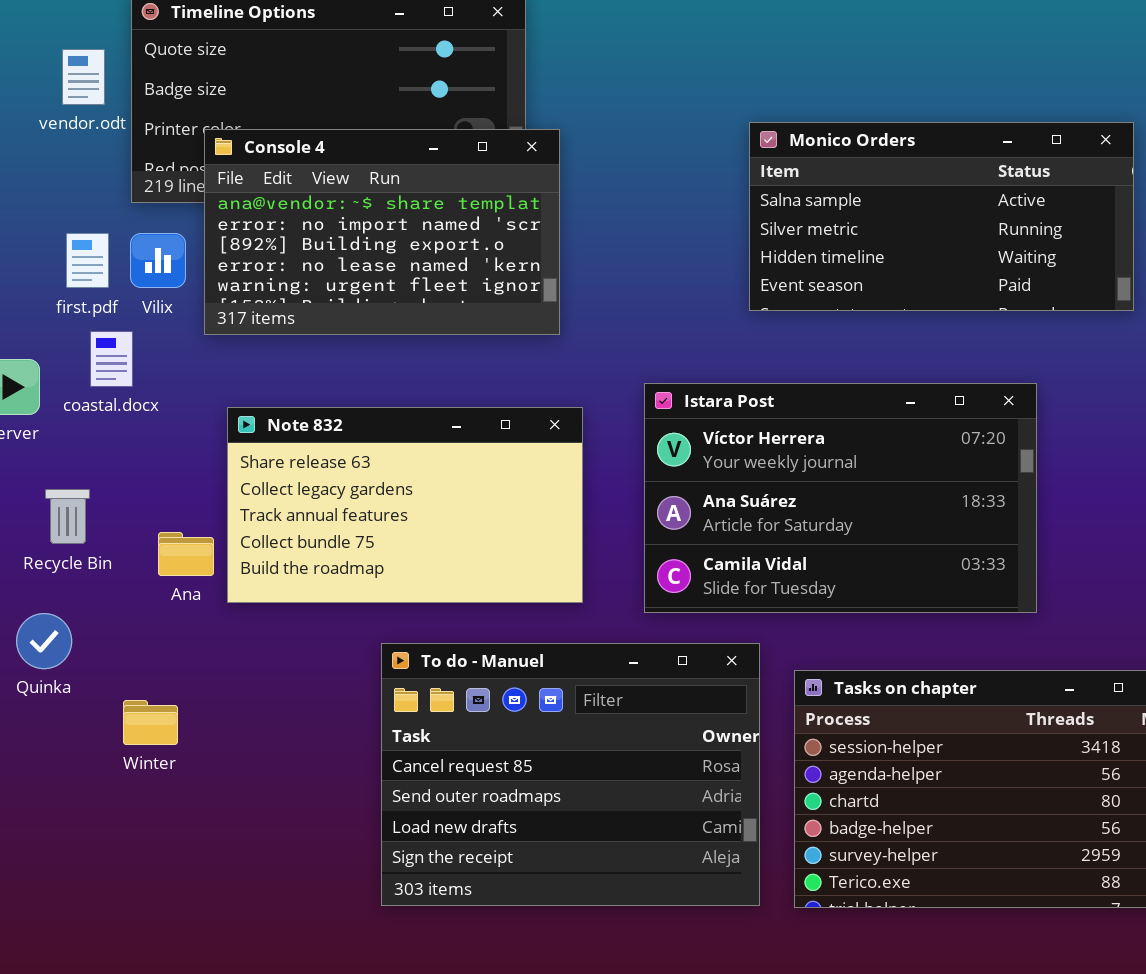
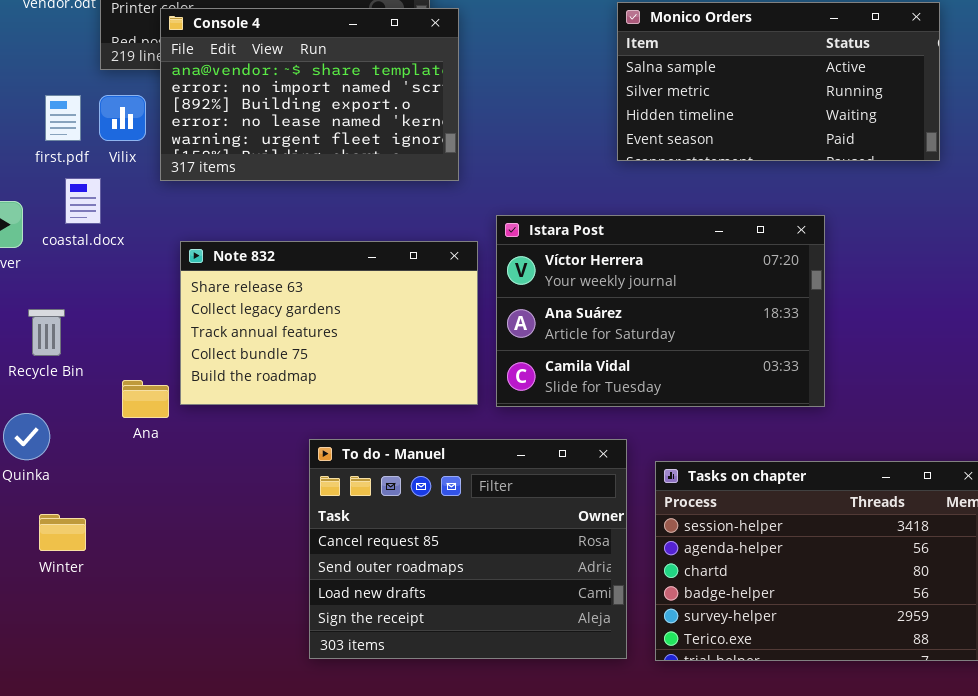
Istara Post: [644,383,1037,613] -> [496,215,825,407], moved
Ana: [158,532,214,576] -> [122,380,169,418], moved
Winter: [123,700,178,745] -> [39,514,86,551], moved

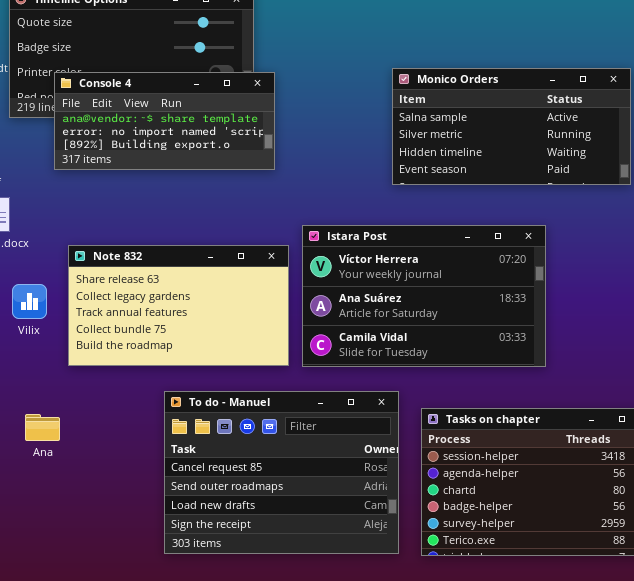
Console 4: [160,8,459,181] -> [54,72,275,170], resized
Vilix: [99,95,146,141] -> [12,284,47,319], moved
Ana: [122,380,169,418] -> [25,414,60,441], moved

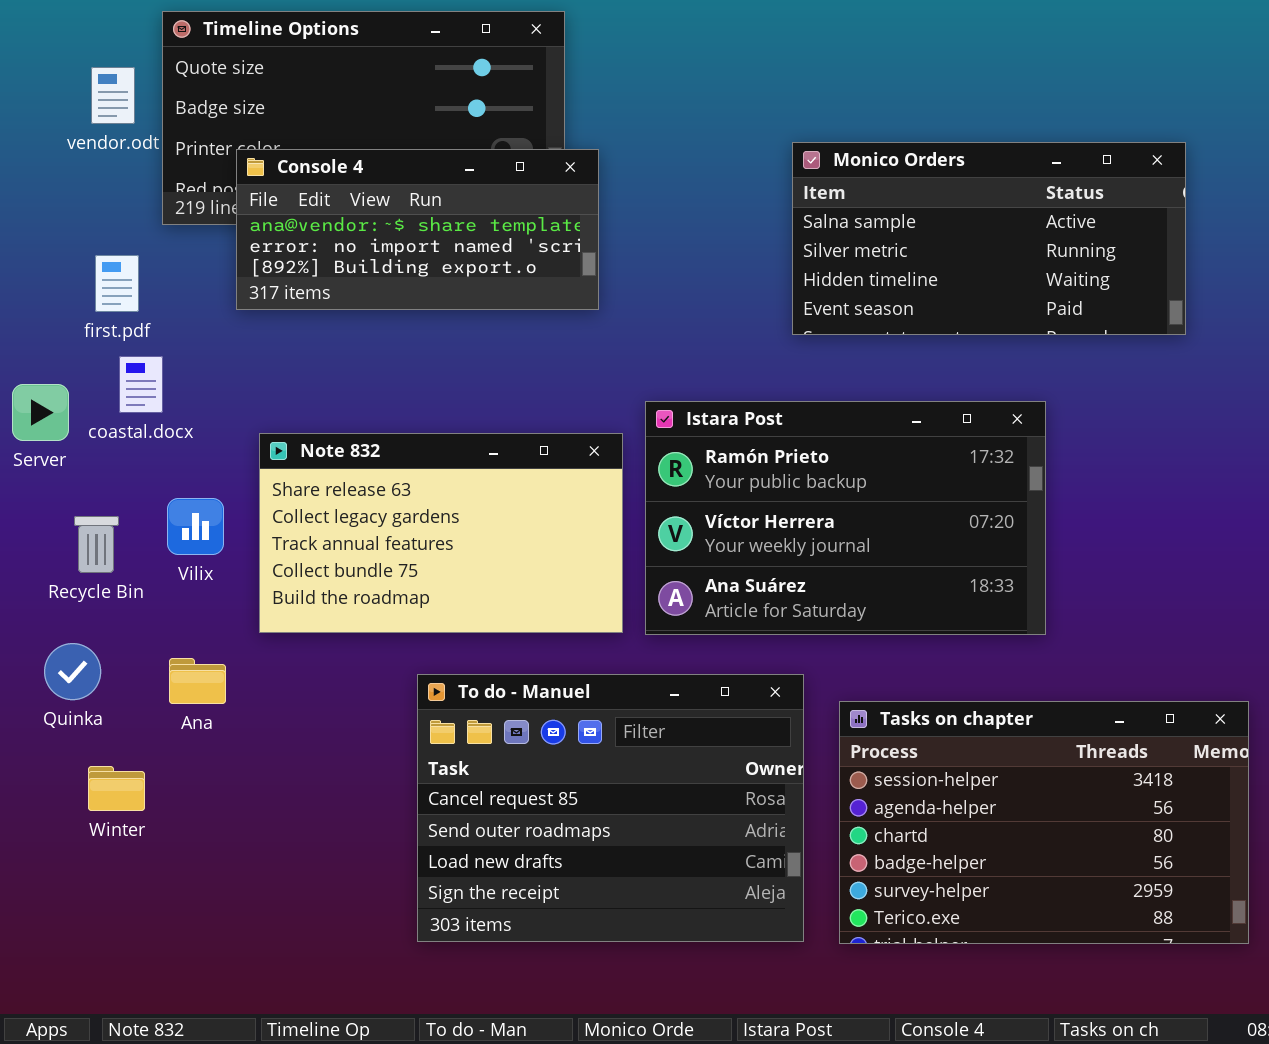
Istara Post: [302,225,546,367] -> [645,401,1046,635], scrolled up 1 row
Ana: [25,414,60,441] -> [169,658,226,704], moved

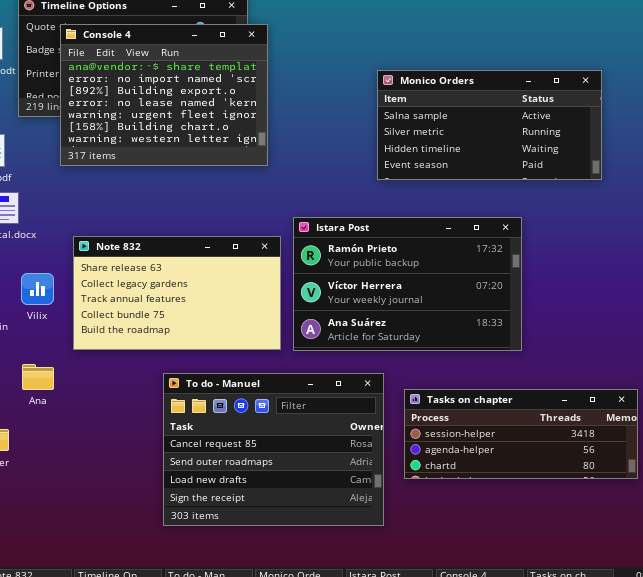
Console 4: [236,149,599,310] -> [60,24,268,166], resized
Tasks on chapter: [839,701,1249,944] -> [404,389,638,479], resized

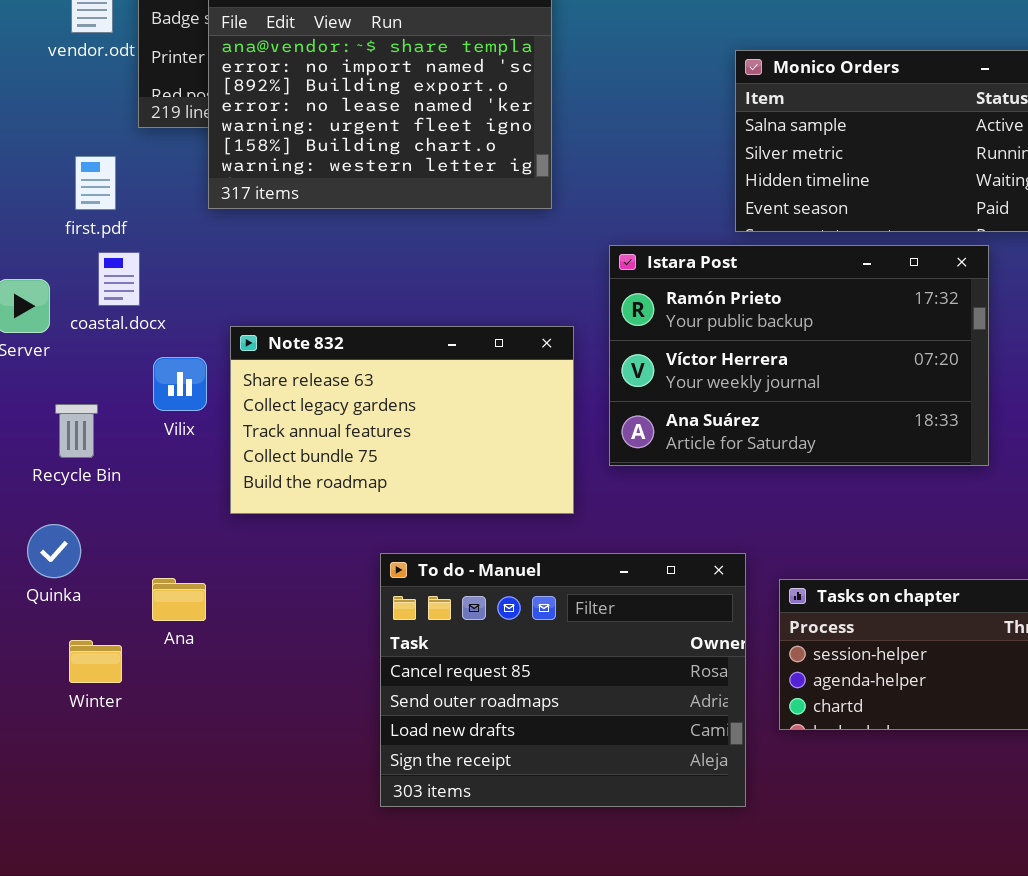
Istara Post: [293,217,522,351] -> [609,245,989,466], moved
Vilix: [21,273,54,305] -> [153,357,207,411], moved
Ana: [22,364,54,390] -> [152,578,206,621], moved

